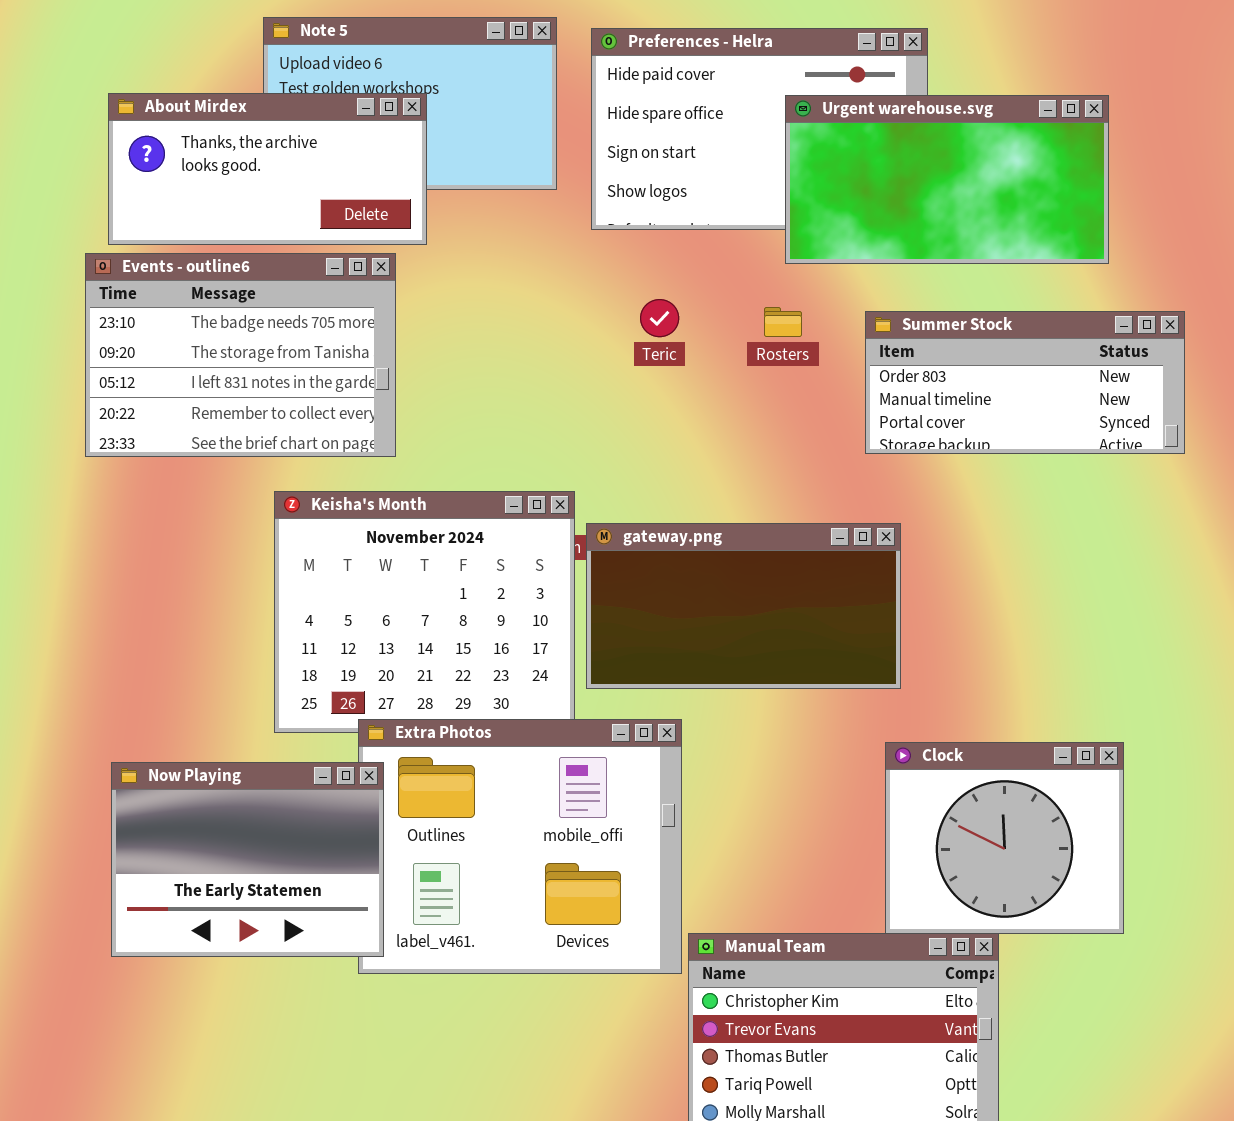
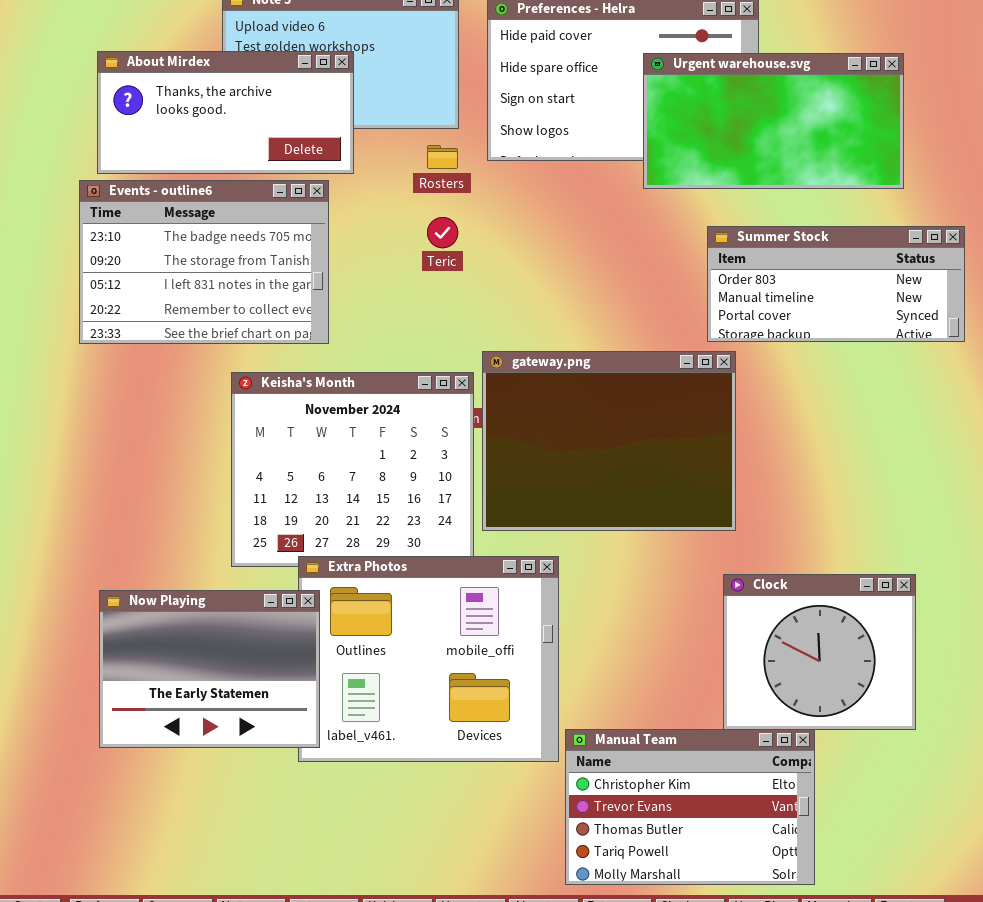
Teric: [640,299,679,337] -> [427,217,458,248], moved
Rosters: [764,307,802,337] -> [427,145,458,169], moved
gateway.png: [586,523,901,689] -> [482,351,736,531], resized

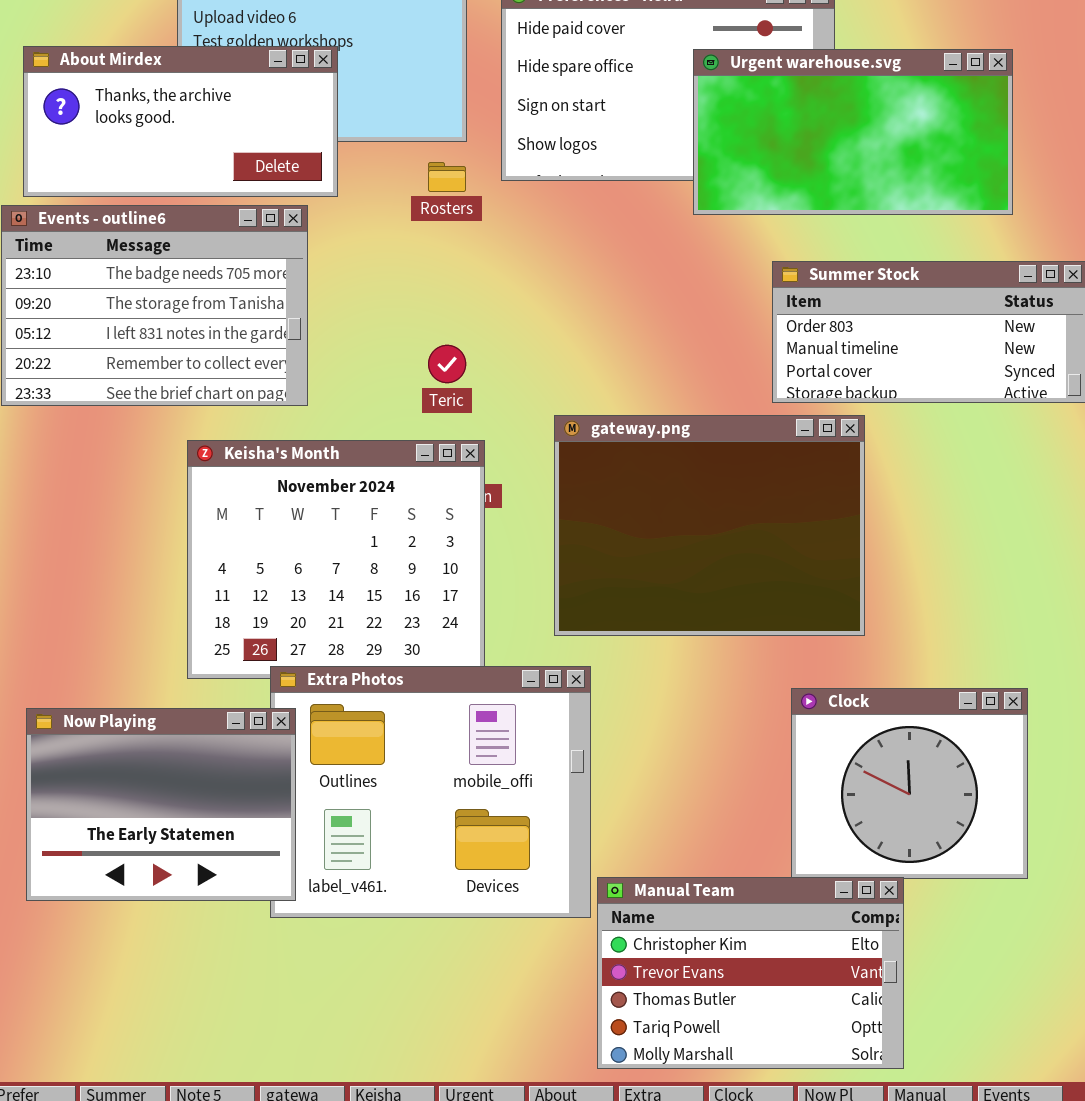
Teric: [427,217,458,248] -> [428,345,466,383], moved
gateway.png: [482,351,736,531] -> [554,415,865,636], moved

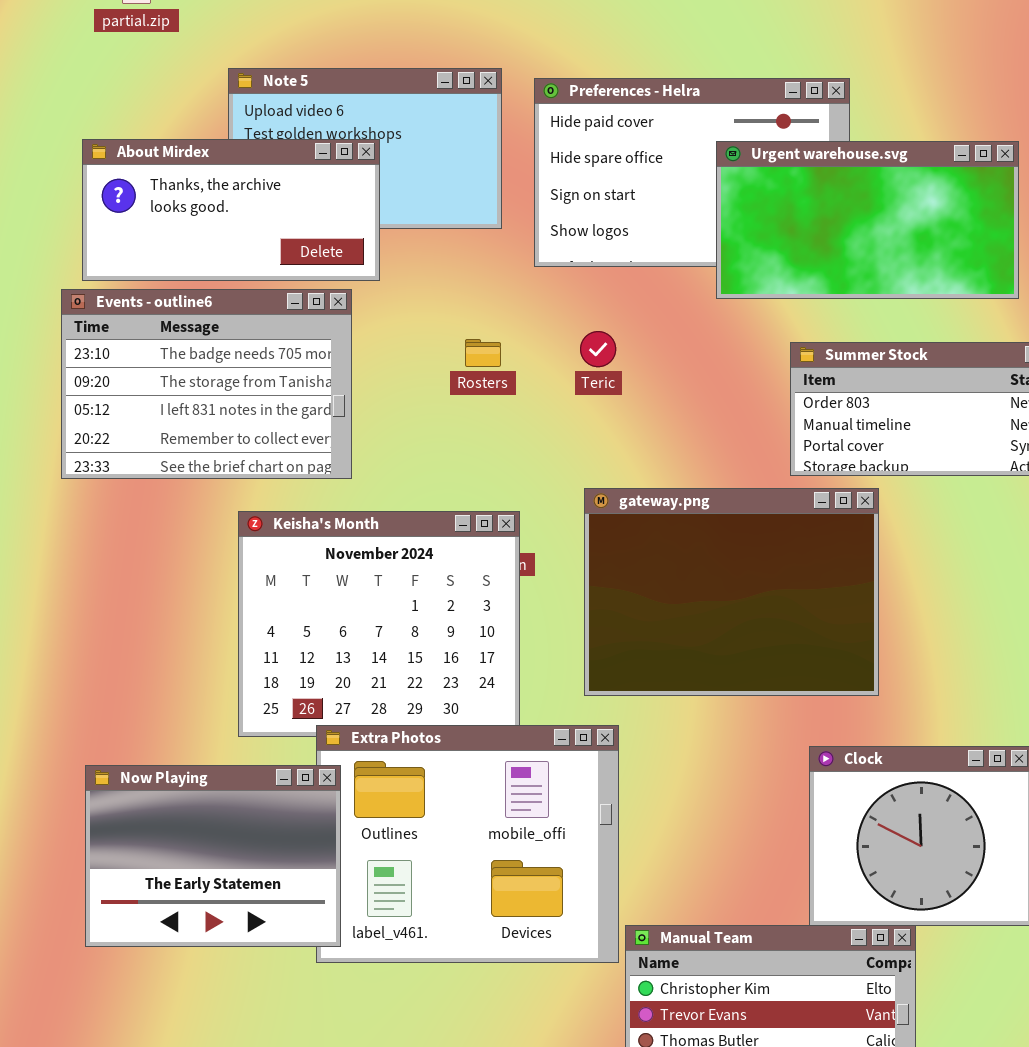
Rosters: [428,162,466,192] -> [465,339,501,367], moved
Teric: [428,345,466,383] -> [580,331,616,367], moved

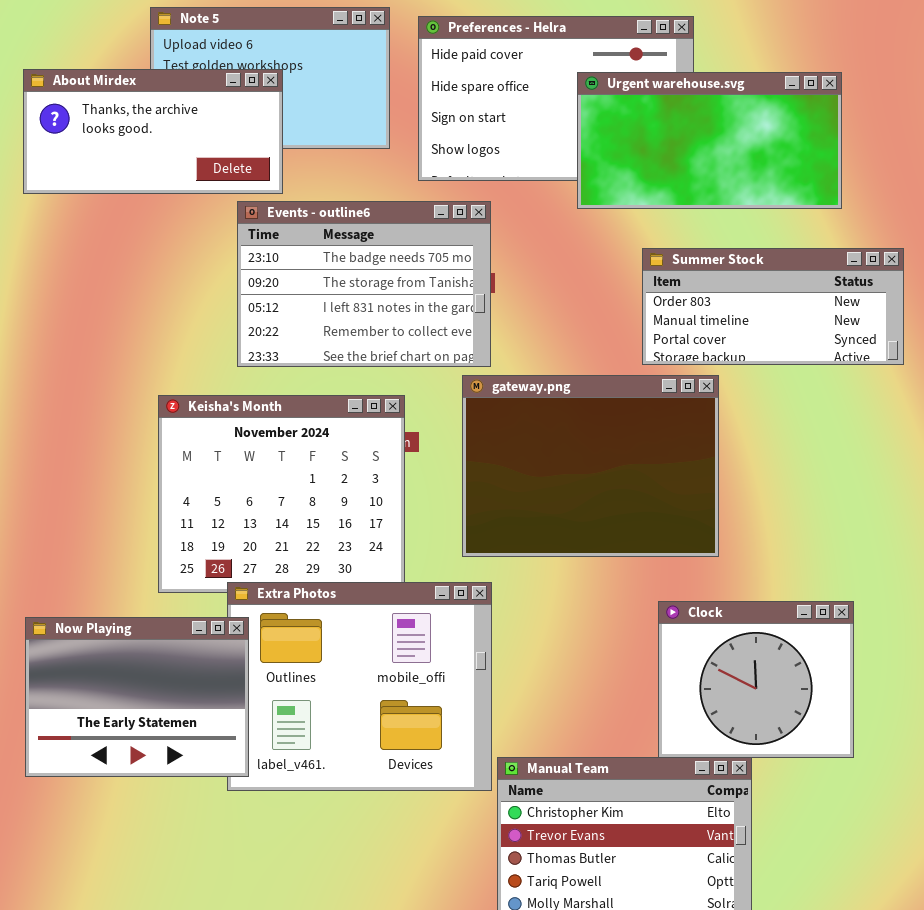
Events - outline6: [61,289,352,479] -> [237,201,491,367], moved

